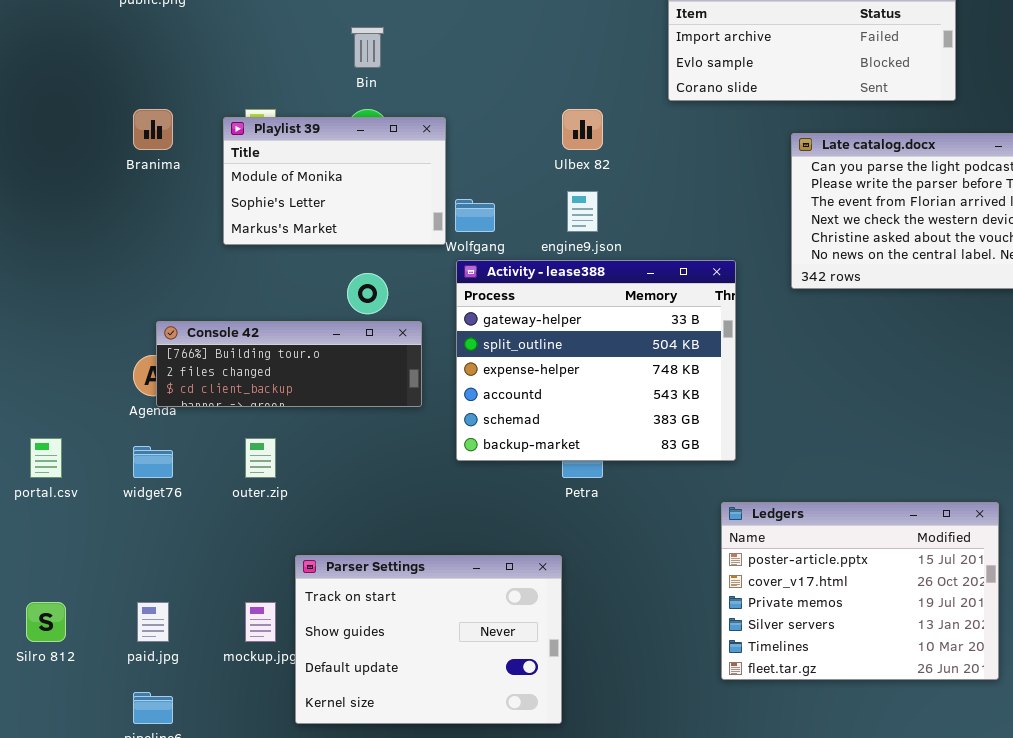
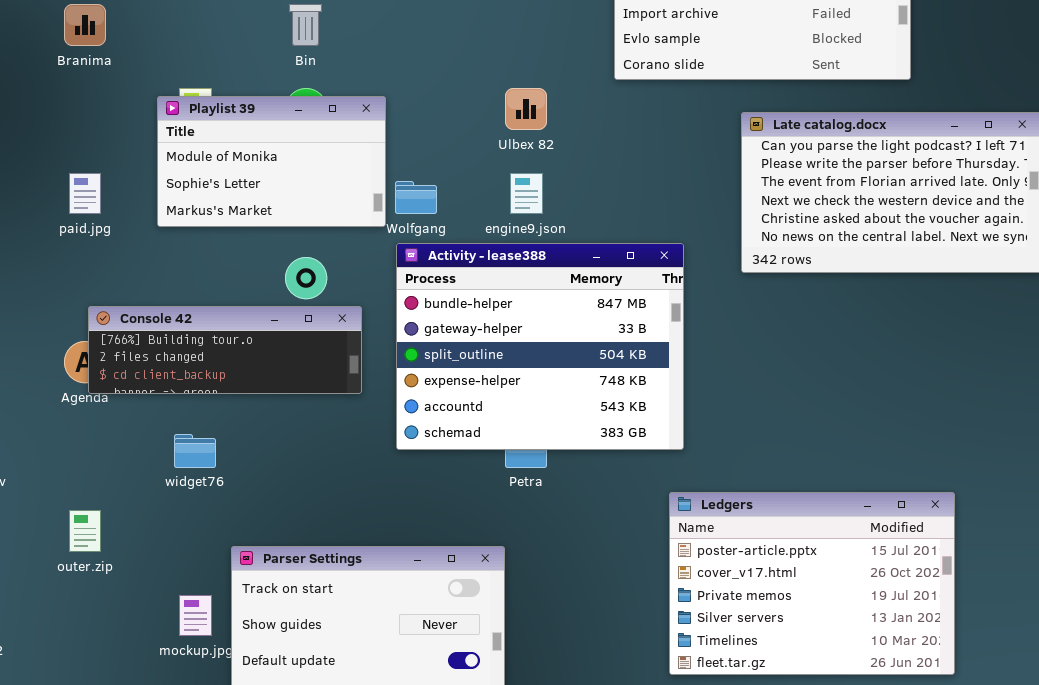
Branima: [133,109,173,150] -> [64,4,106,46], moved
Activity - lease388: [456,260,736,461] -> [396,243,684,450], scrolled up 1 row
outer.zip: [245,438,276,478] -> [69,510,101,552], moved
widget76: [133,446,173,478] -> [174,434,216,468], moved
paid.jpg: [137,602,169,642] -> [69,173,101,214], moved

